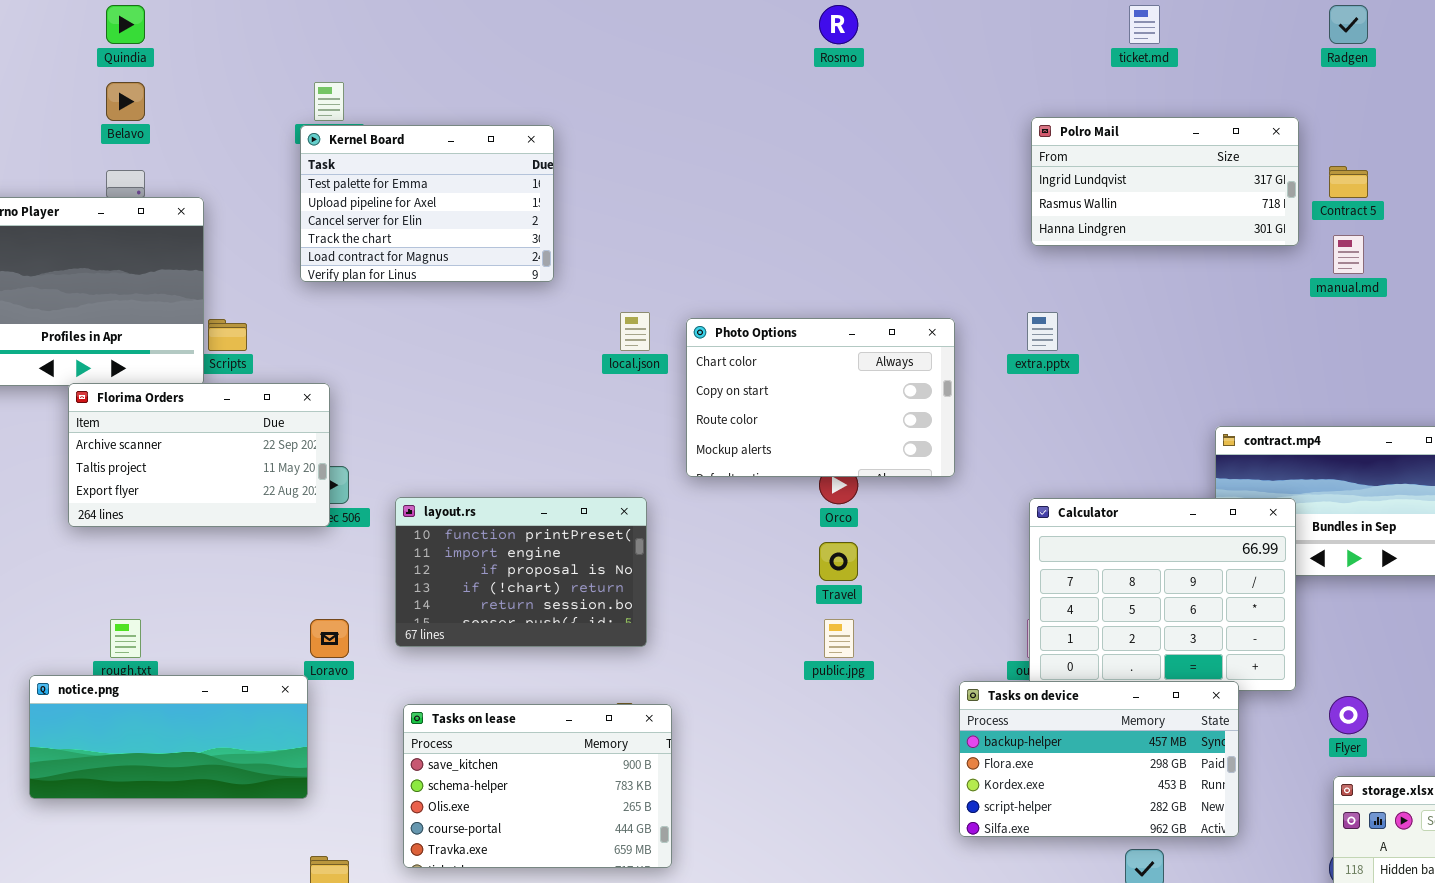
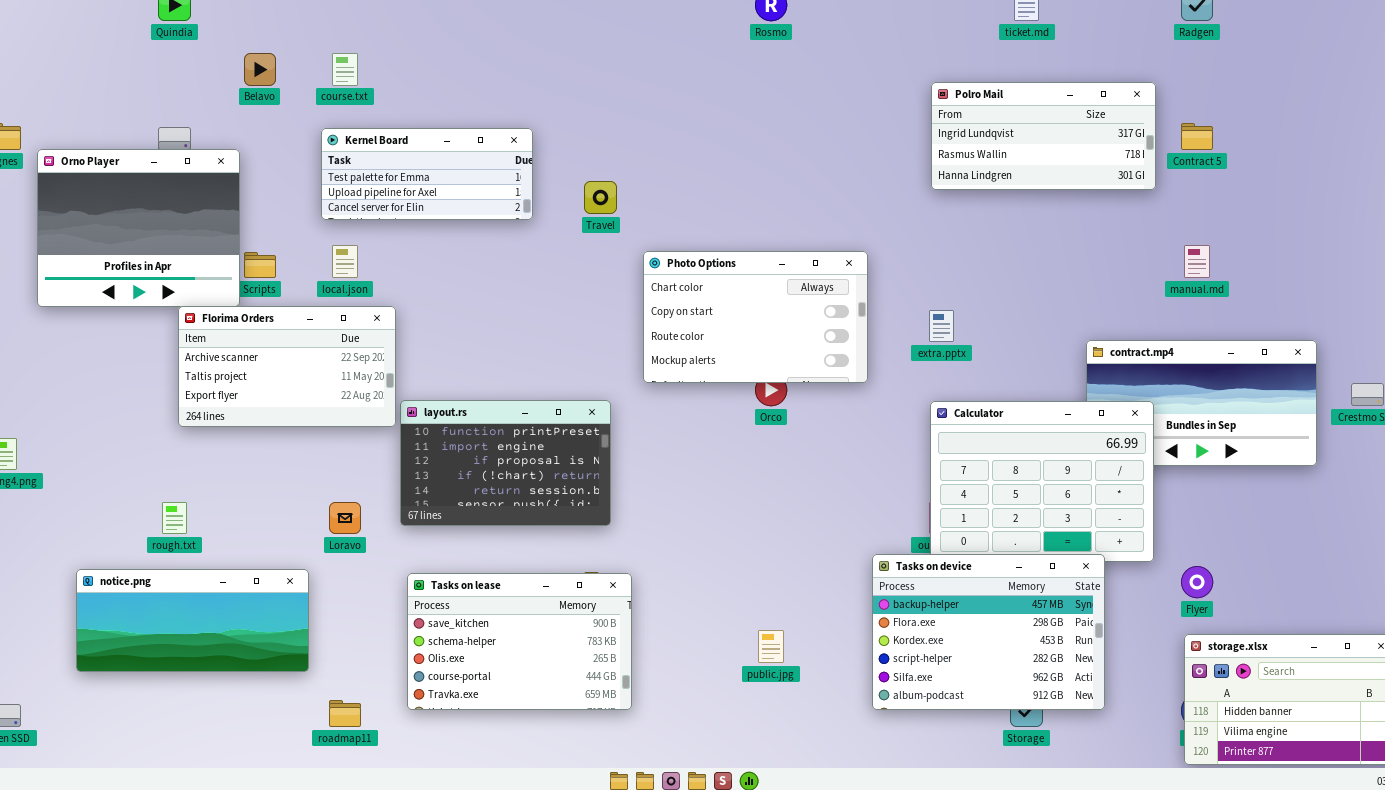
Belavo: [106,82,145,121] -> [244,53,276,86], moved
Kernel Board: [300,125,554,282] -> [321,128,533,220], resized
manual.md: [1333,235,1364,274] -> [1184,245,1210,278], moved
local.json: [620,312,650,351] -> [332,245,358,278], moved
extra.pptx: [1027,312,1058,351] -> [929,310,954,342], moved
Florima Orders: [68,383,330,527] -> [178,306,396,427], moved
Travel: [819,542,858,581] -> [584,181,617,214], moved
public.jpg: [824,619,854,658] -> [758,630,784,663], moved
notice.png: [29,675,308,799] -> [76,569,309,672], moved
Tasks on device: [959,681,1239,837] -> [872,554,1105,710], resized

